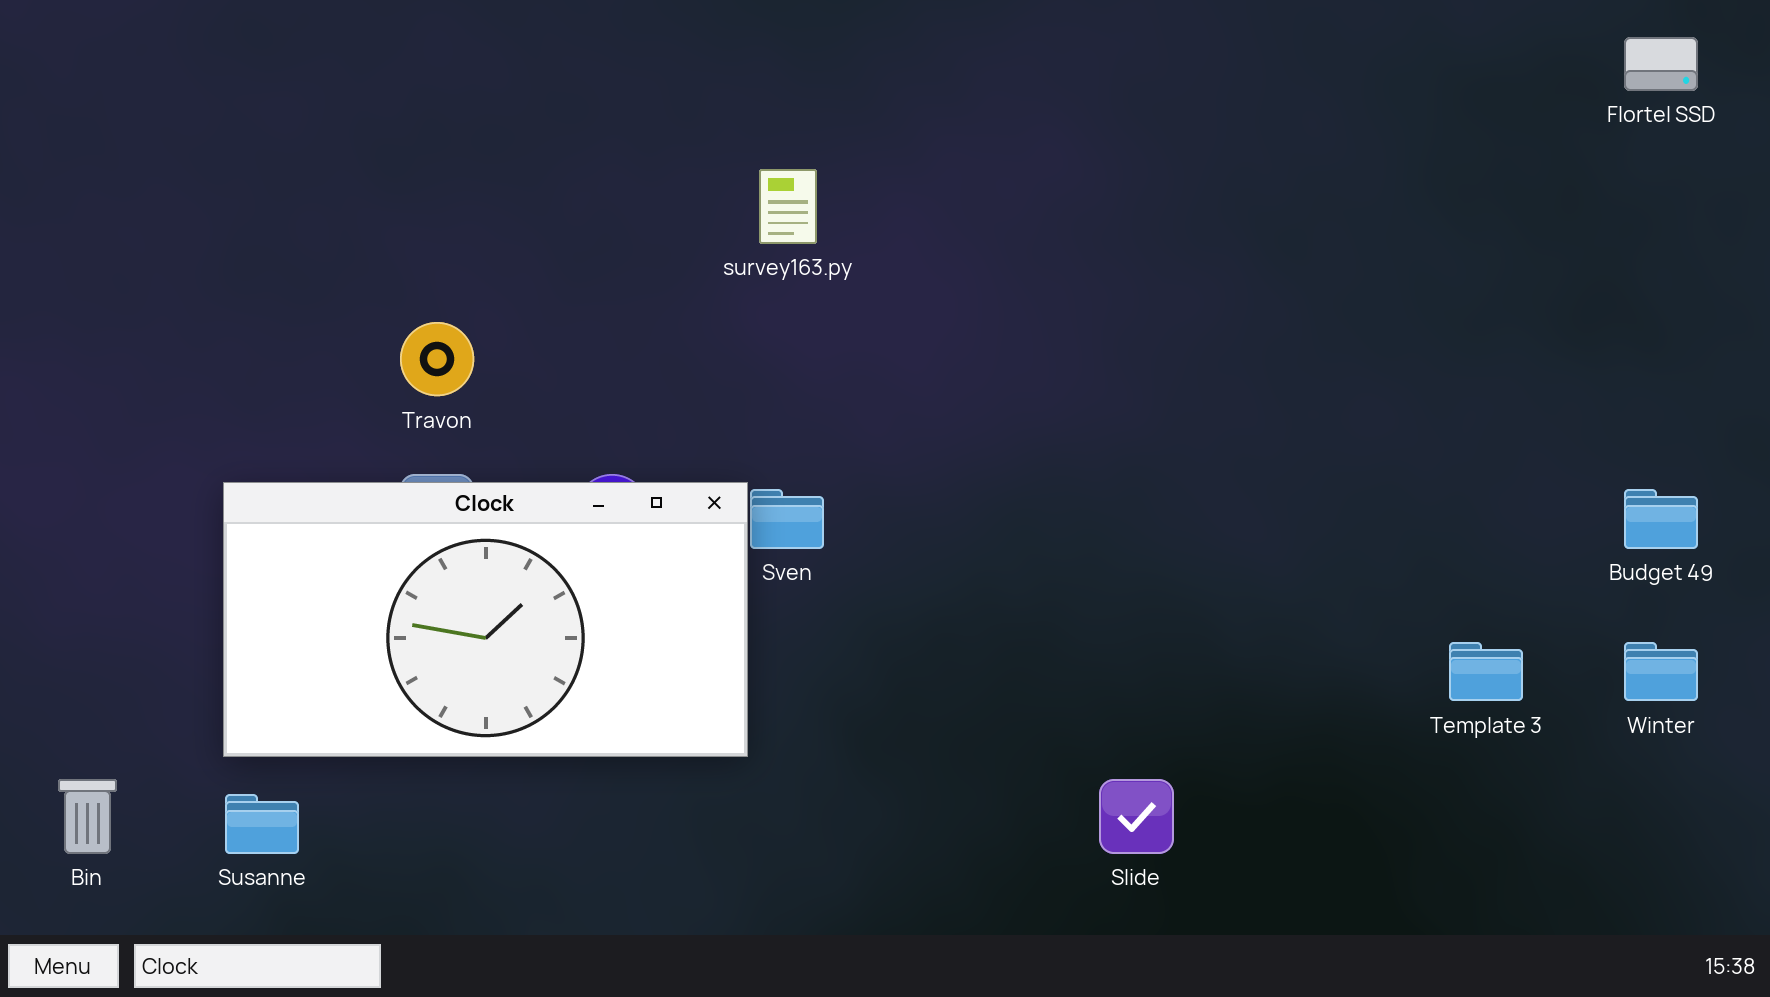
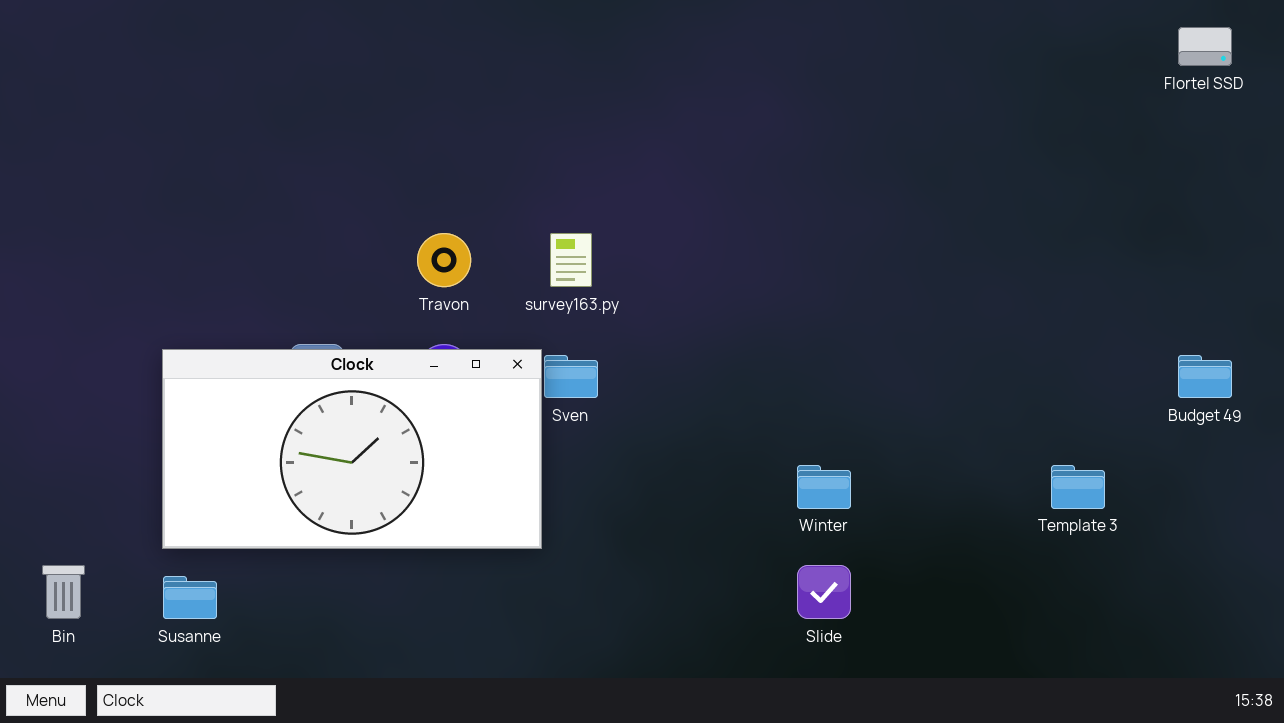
survey163.py: [759,169,817,244] -> [550,233,592,287], moved
Travon: [400,322,474,396] -> [417,233,471,287], moved
Winter: [1624,642,1698,701] -> [797,465,851,509], moved

